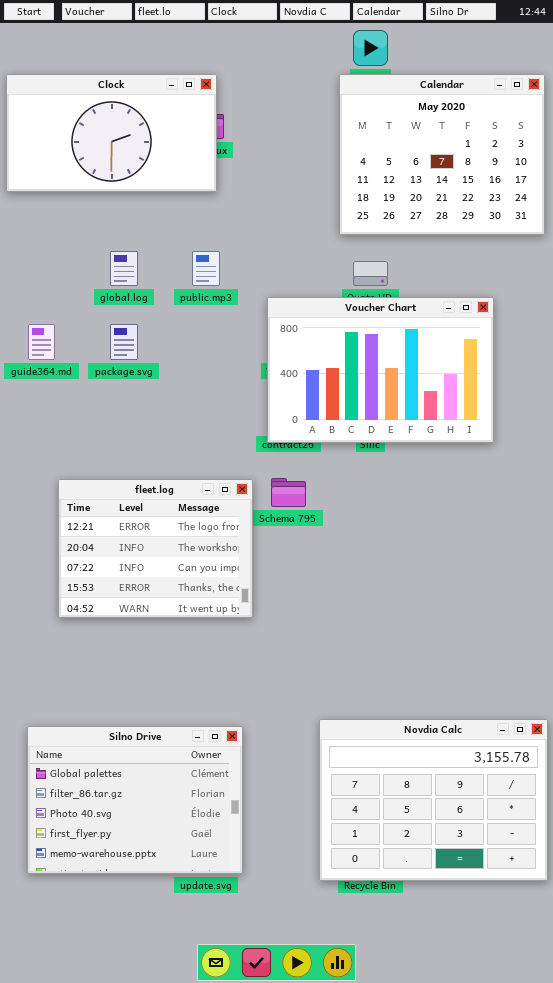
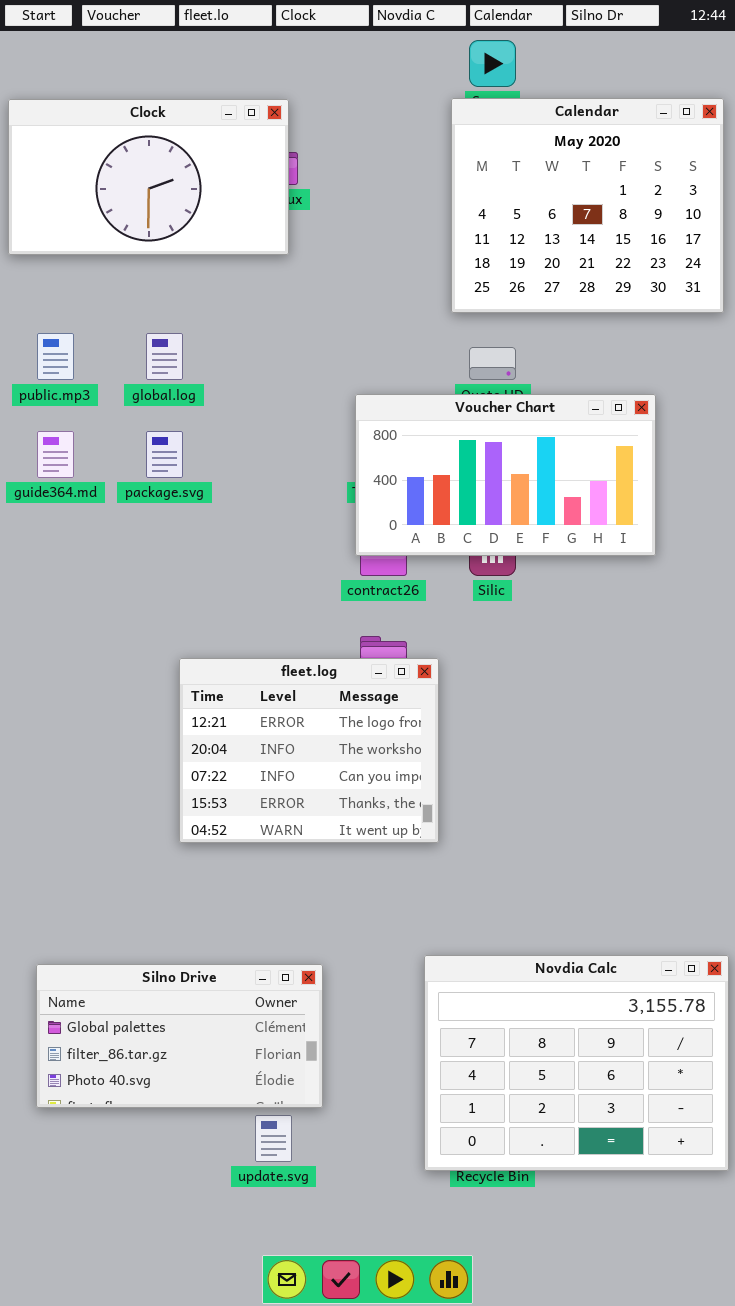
public.mp3: [192,251,220,286] -> [37,333,74,380], moved
Voucher Chart: [267,297,494,443] -> [355,394,656,556], resized
fleet.log: [58,479,253,618] -> [179,658,439,843], moved
Silno Drive: [27,726,243,874] -> [36,964,323,1108], resized

